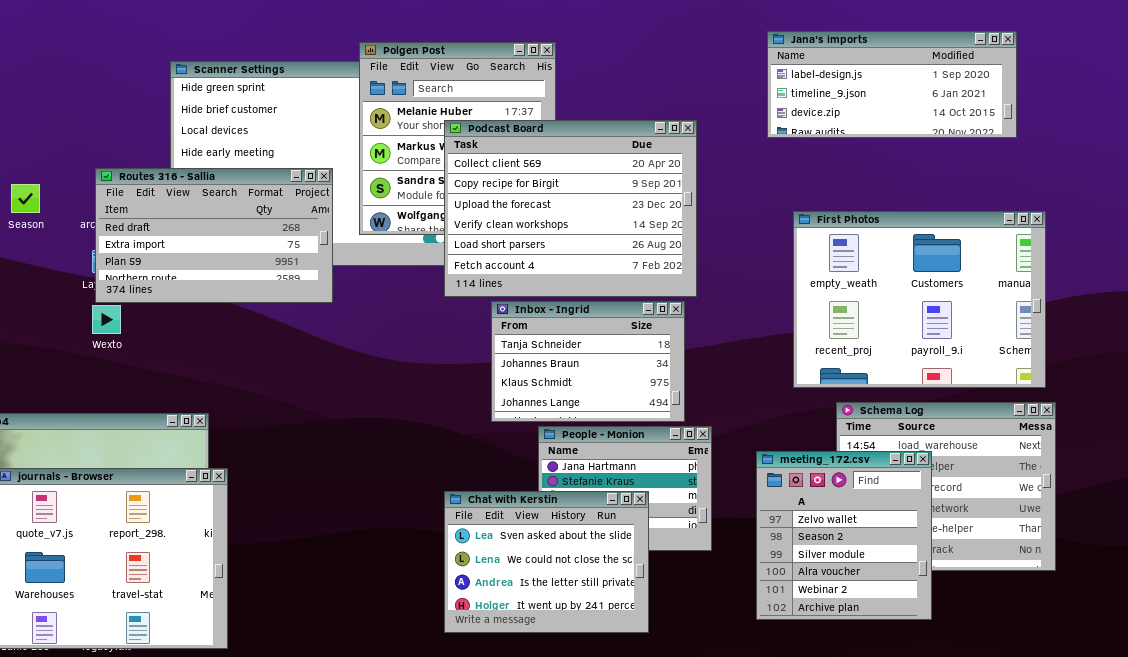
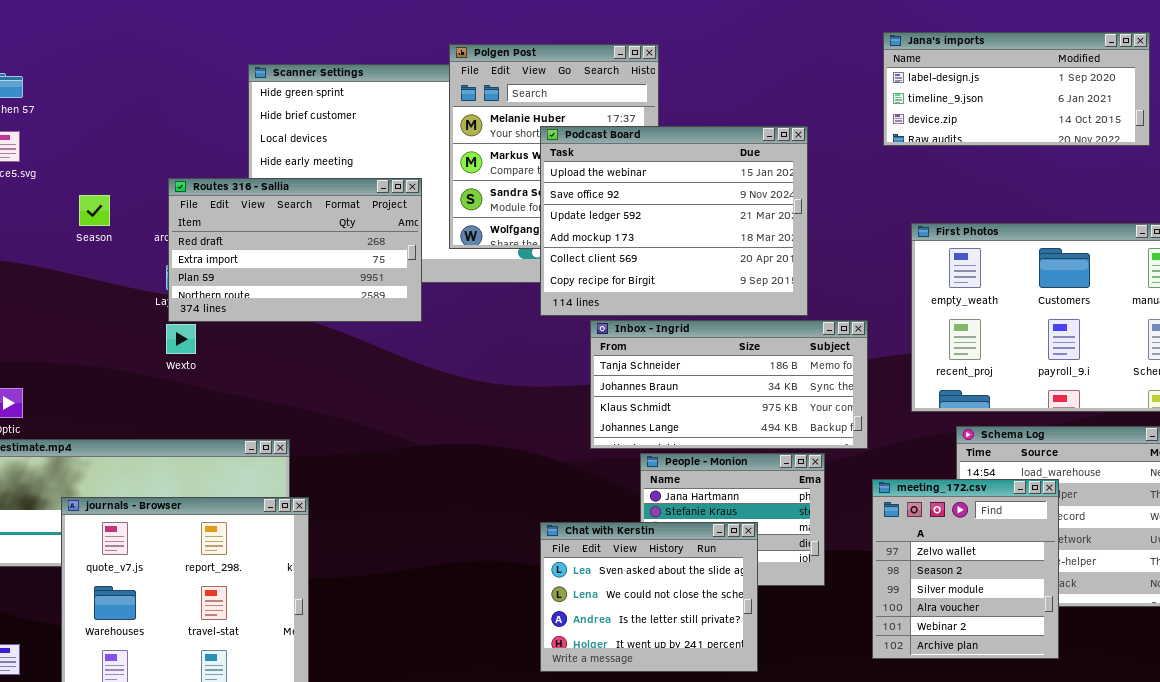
Podcast Board: [444,120,697,297] -> [540,126,808,316], scrolled up 4 rows
Inbox - Ingrid: [491,301,685,422] -> [590,320,868,449], resized

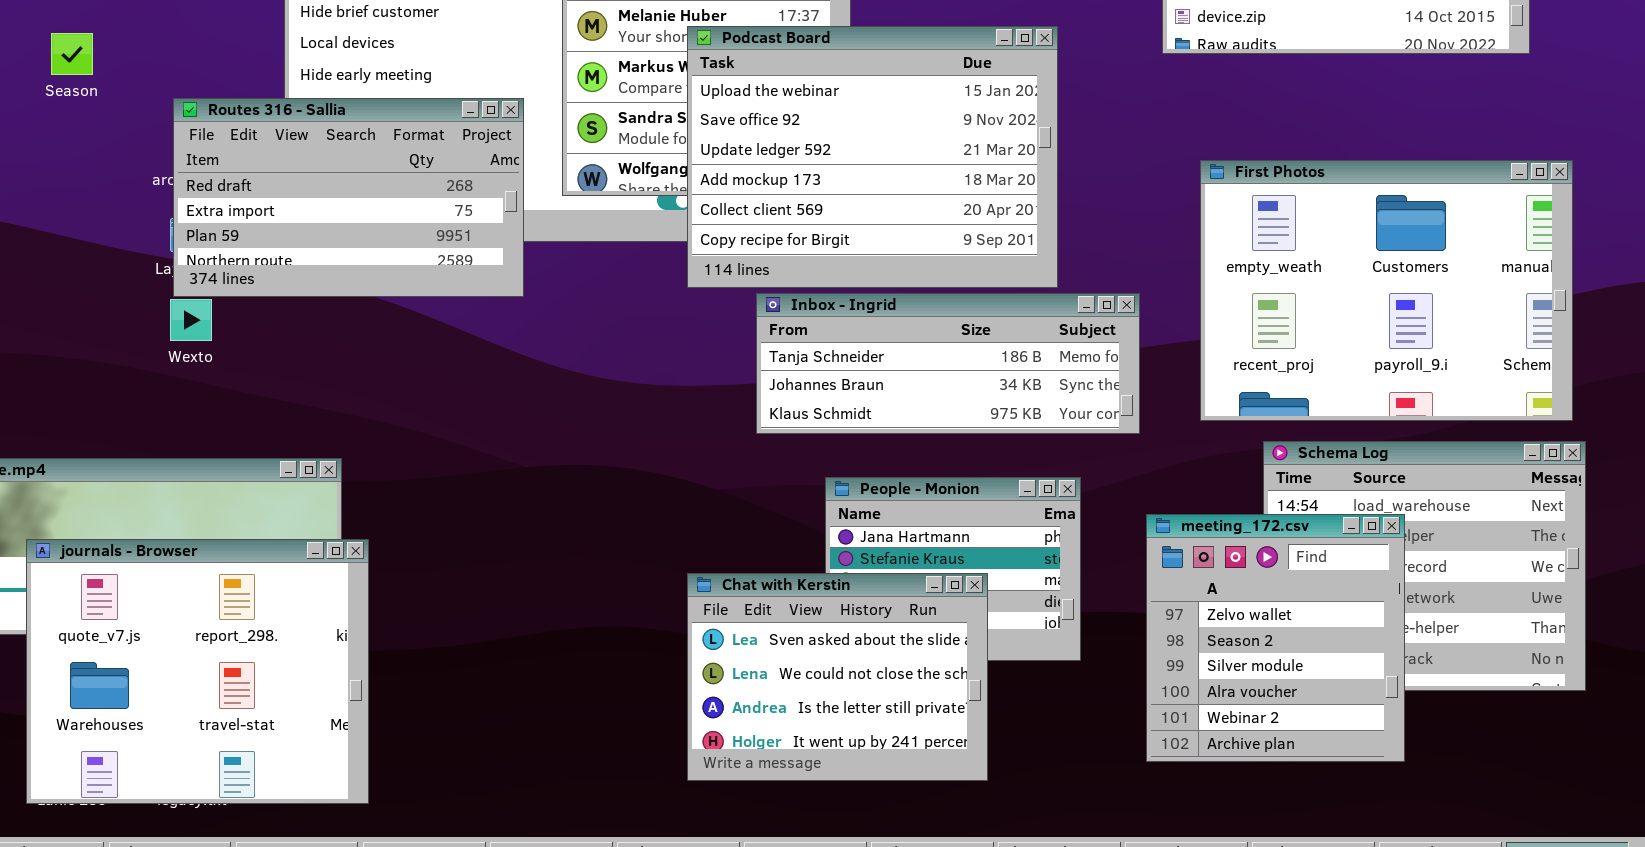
Season: [79,195,110,226] -> [51,33,93,75], moved
Inbox - Ingrid: [590,320,868,449] -> [756,293,1140,434], resized

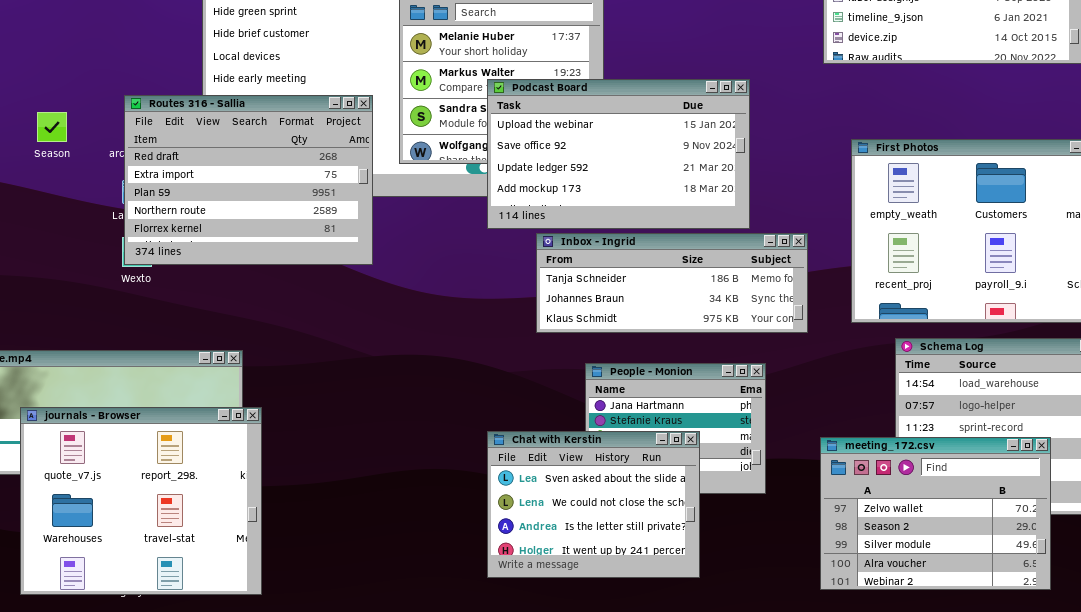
Podcast Board: [687,26,1058,288] -> [487,79,750,229], resized
Season: [51,33,93,75] -> [37,112,67,142], moved
Routes 316 - Sallia: [173,98,524,297] -> [124,95,373,265], resized
meeting_172.csv: [1146,514,1405,762] -> [820,437,1051,590], moved, resized

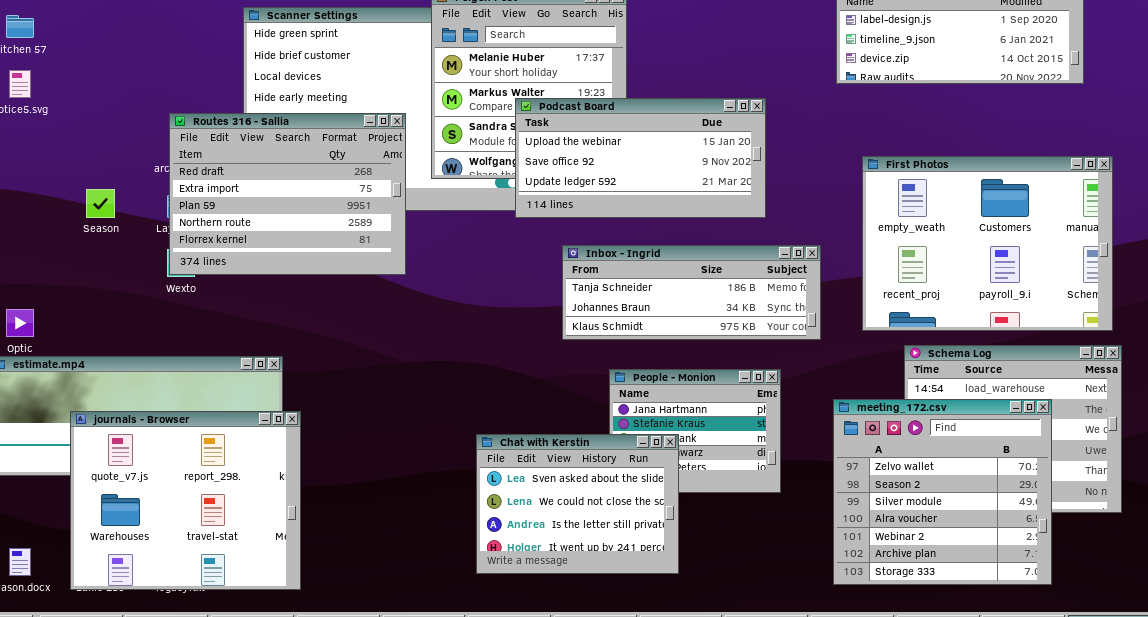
Podcast Board: [487,79,750,229] -> [515,98,766,218], resized
Season: [37,112,67,142] -> [86,189,115,218], moved
Chat with Kerstin: [487,431,700,578] -> [476,434,679,574], moved
meeting_172.csv: [820,437,1051,590] -> [833,399,1052,585], resized

